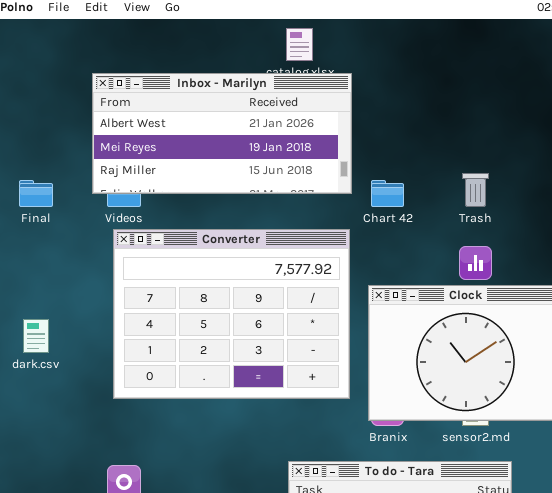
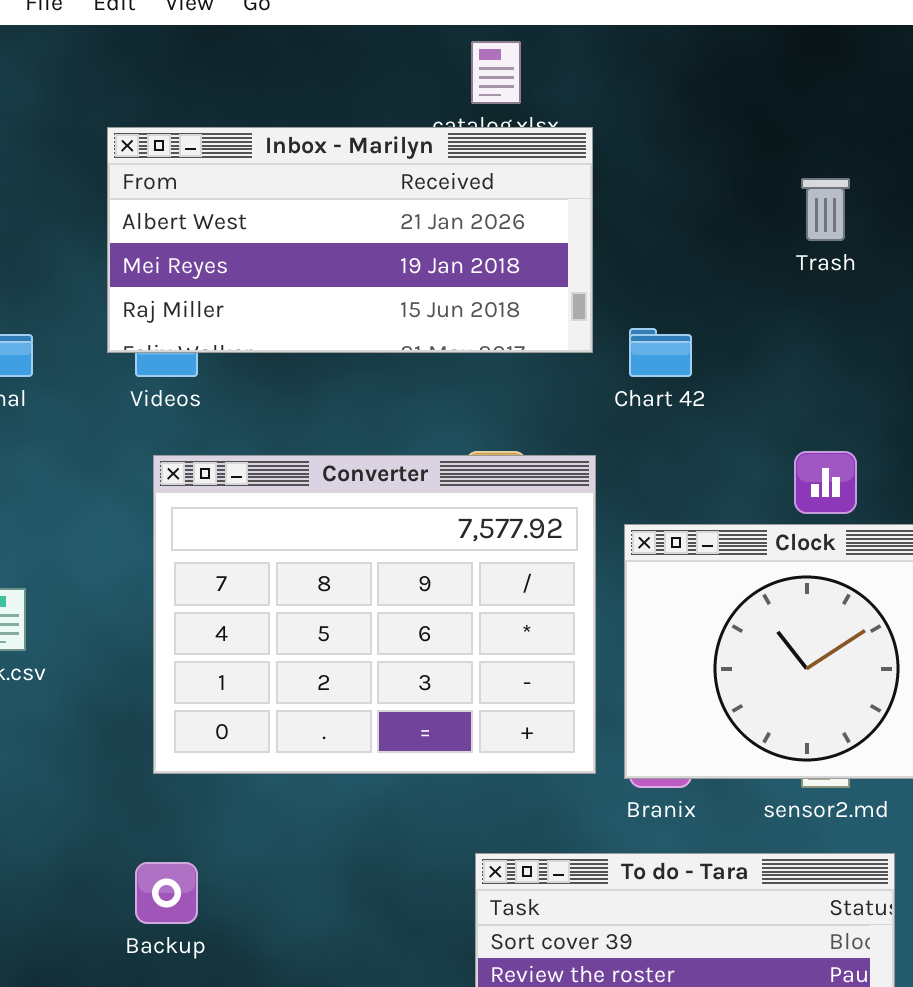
Trash: [462,173,489,207] -> [801,178,850,241], moved
Converter: [113,229,350,399] -> [153,455,596,774], moved

